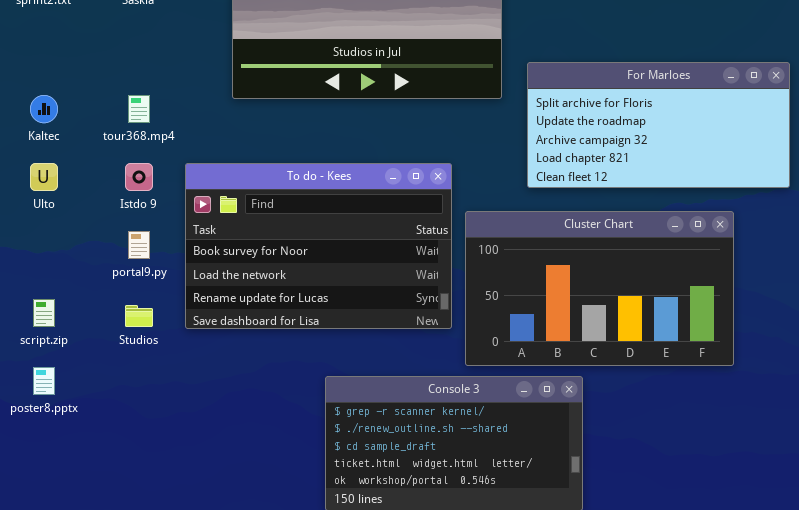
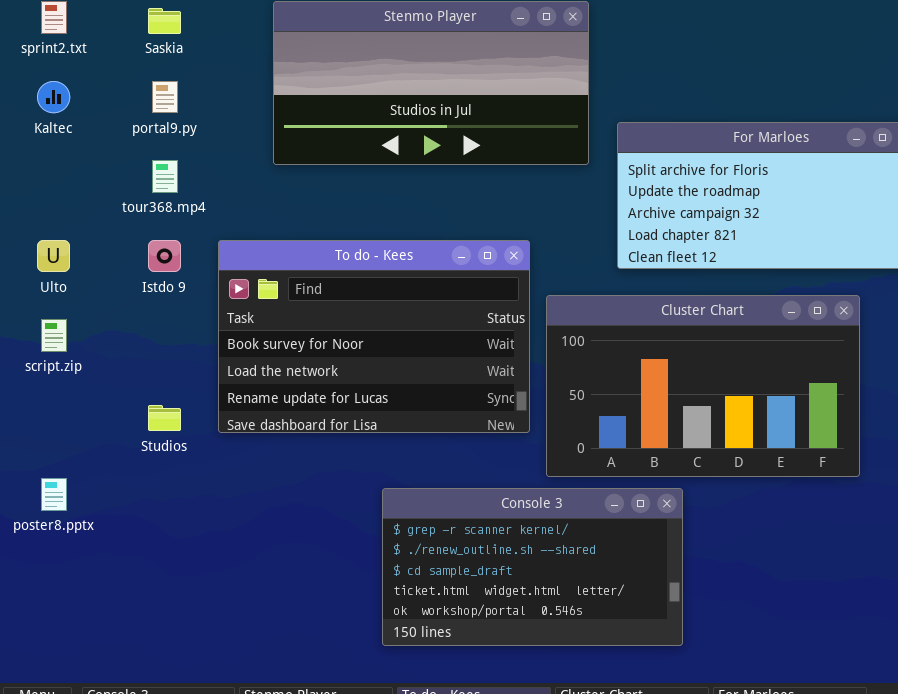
Kaltec: [30,95,58,123] -> [37,81,70,113], moved
portal9.py: [128,231,150,259] -> [152,81,178,113], moved
script.zip: [33,299,55,327] -> [41,319,67,352], moved

